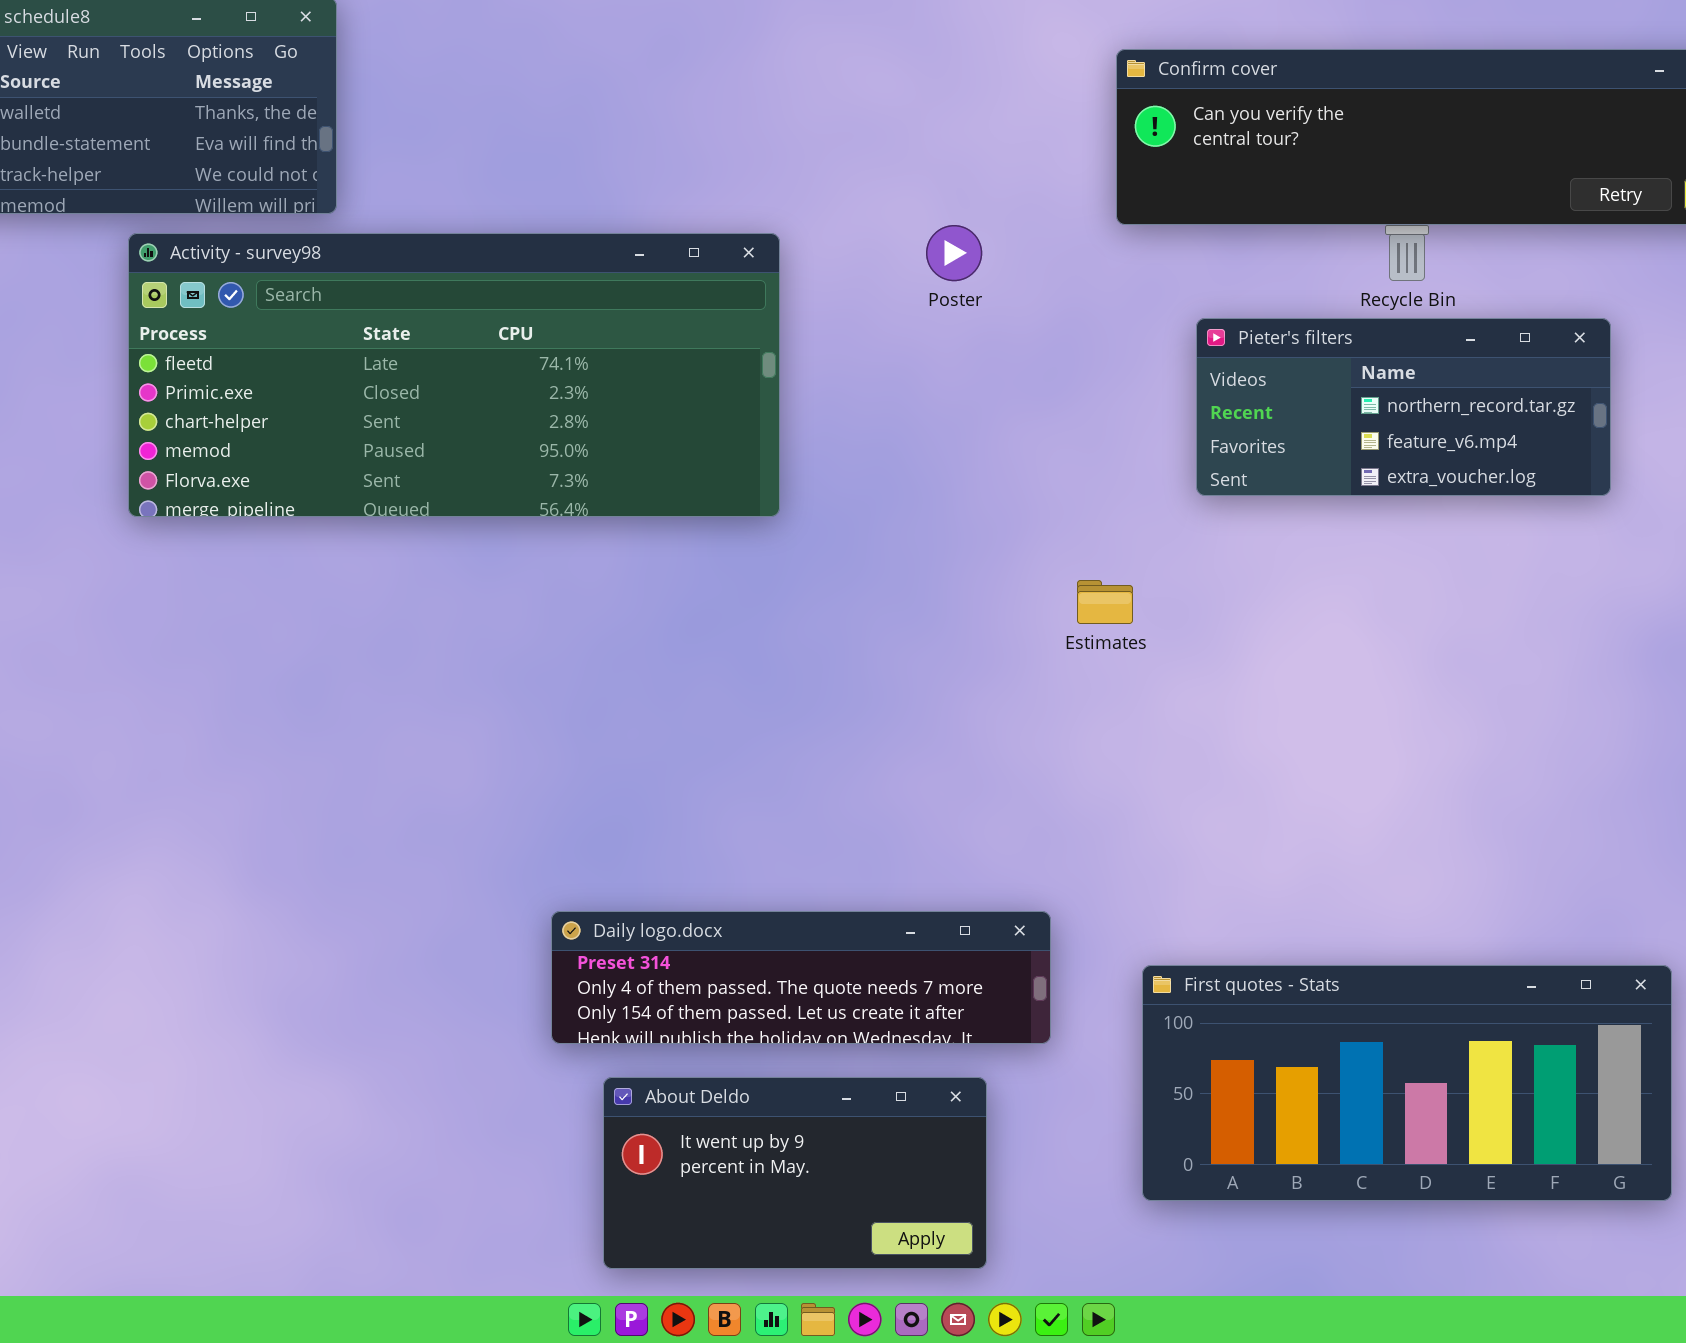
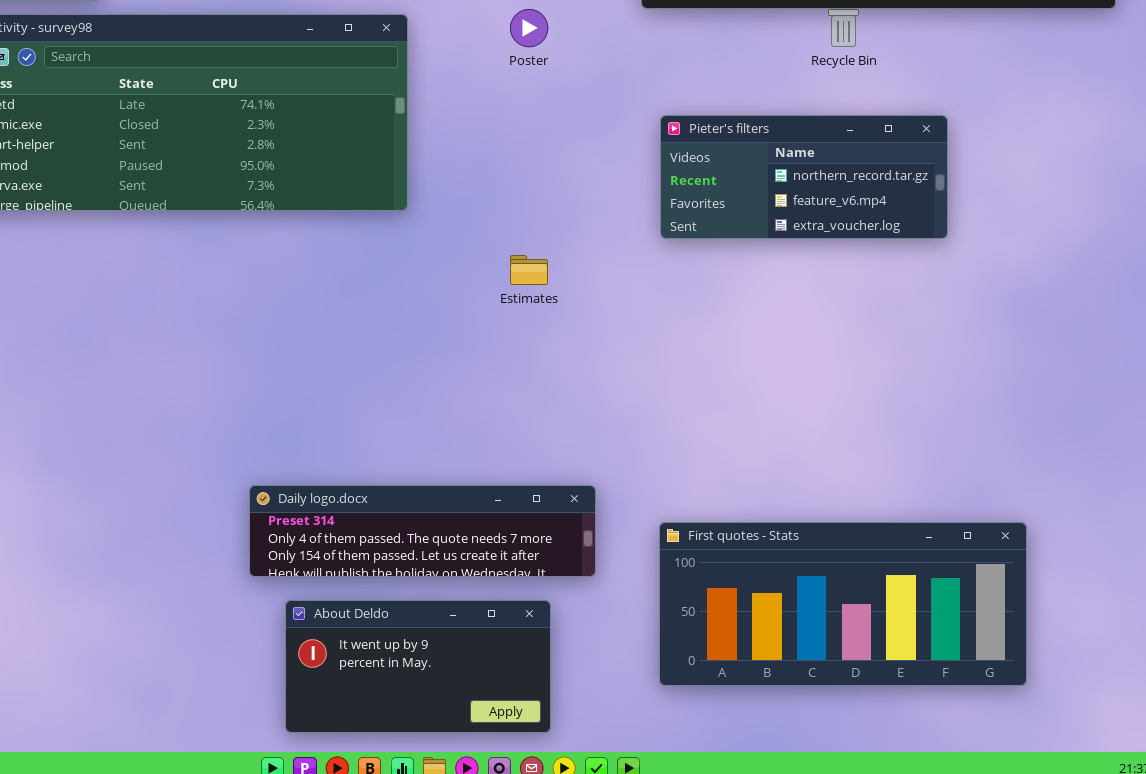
Pieter's filters: [1196,318,1611,496] -> [660,115,948,239], moved
Estimates: [1077,580,1133,624] -> [510,255,548,285], moved

